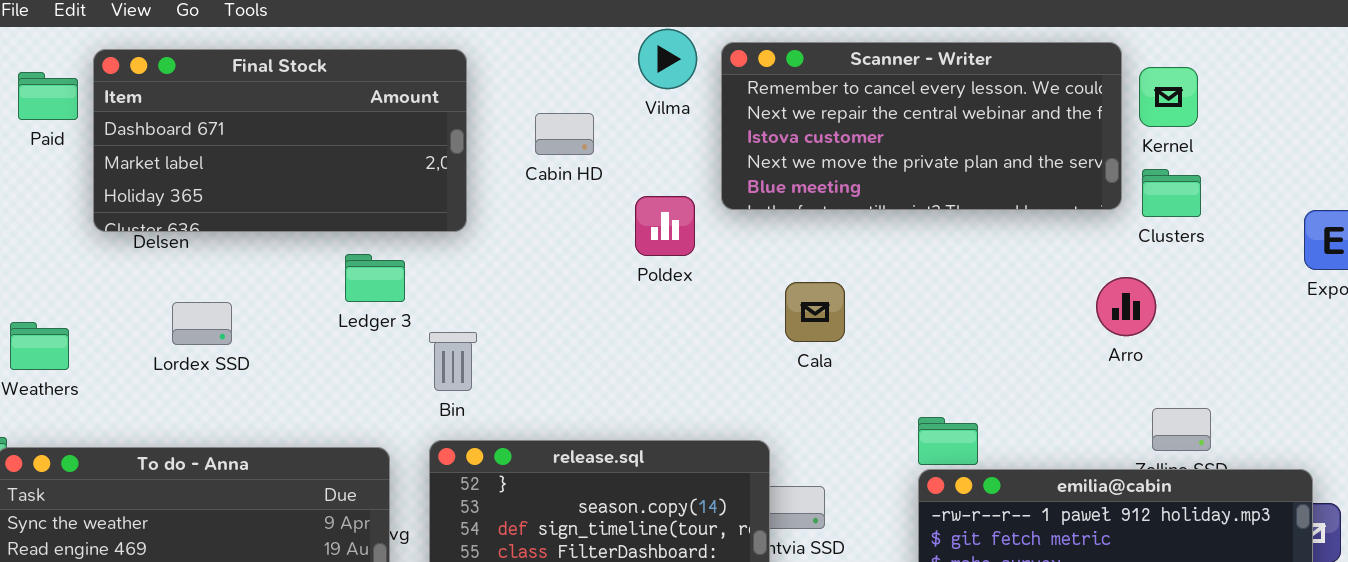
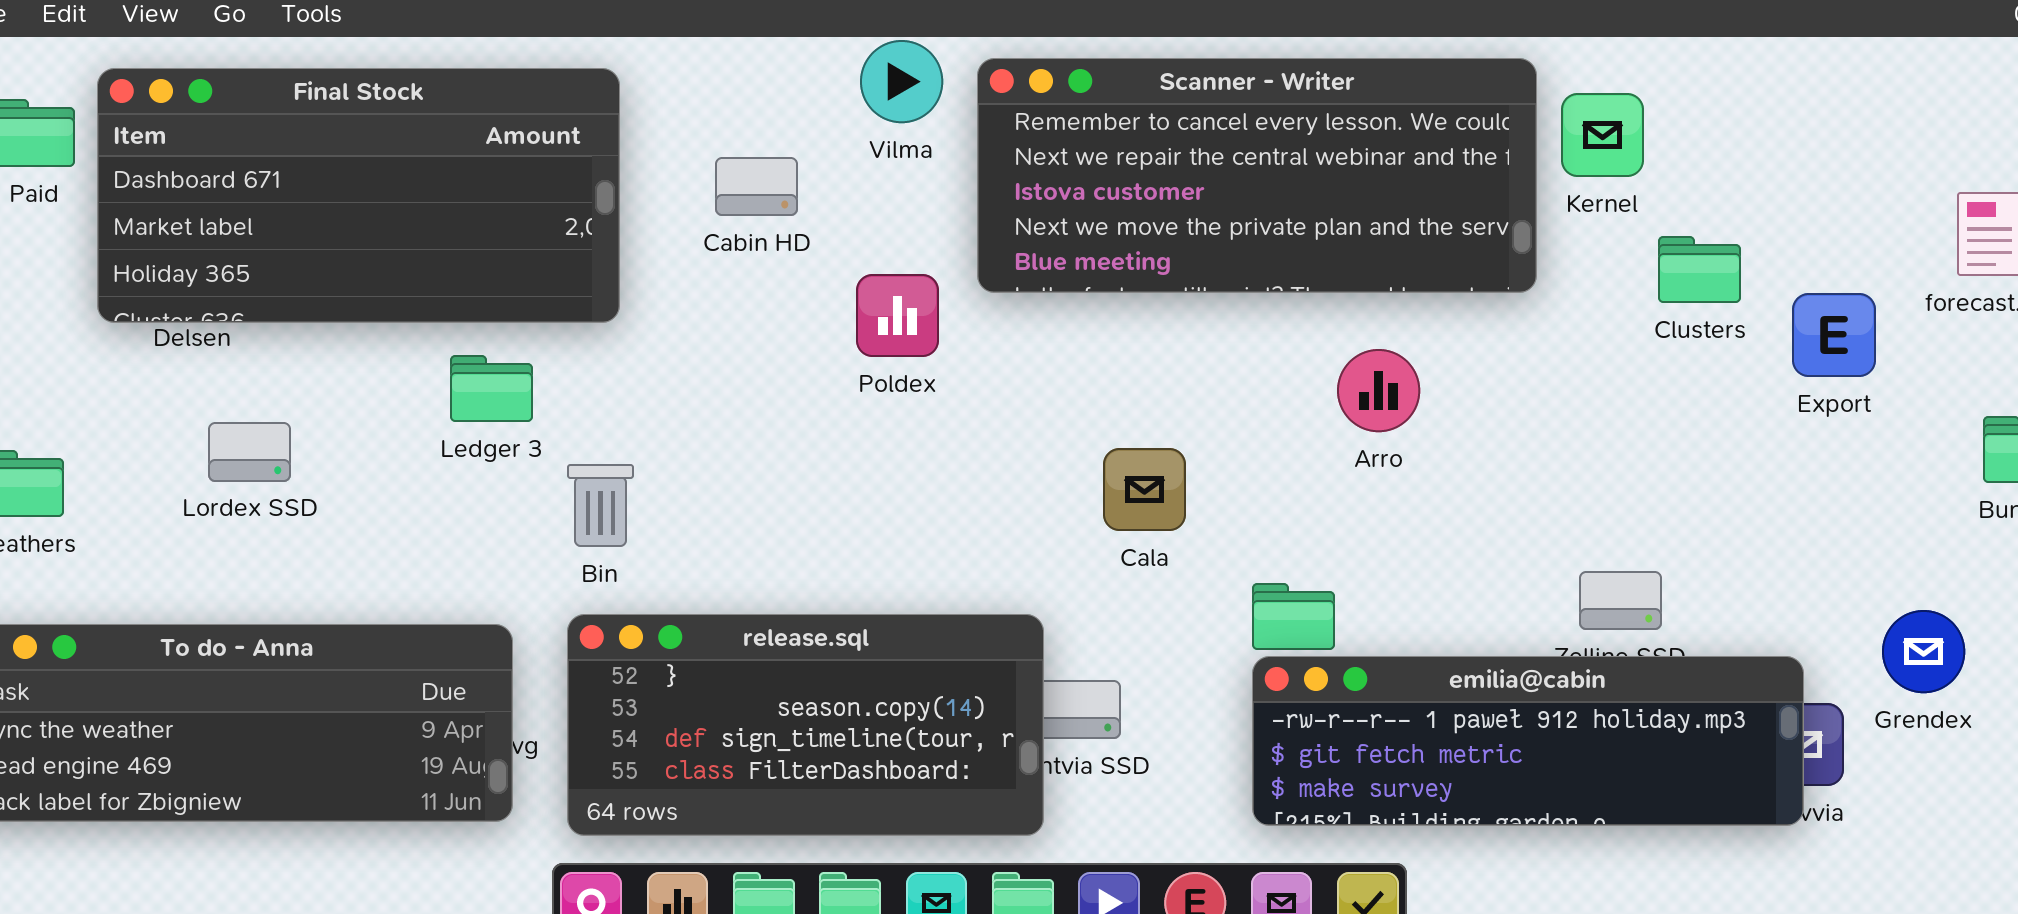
Clusters: [1142,169,1201,217] -> [1658,236,1741,303], moved
Arro: [1096,277,1156,336] -> [1337,349,1420,432], moved
Cala: [785,282,845,342] -> [1103,448,1186,531], moved

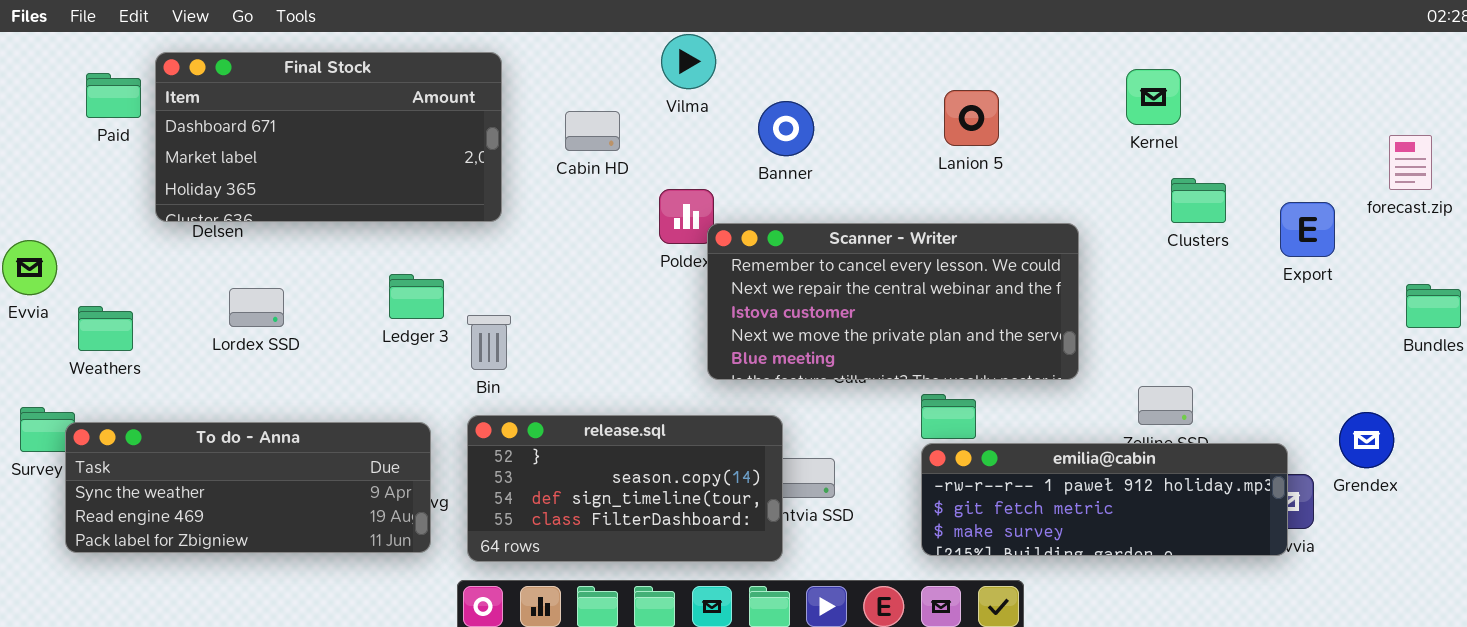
Scanner - Writer: [977,58,1537,293] -> [707,223,1079,380], moved
Clusters: [1658,236,1741,303] -> [1171,178,1226,223], moved
Ledger 3: [450,355,533,422] -> [389,274,444,319], moved

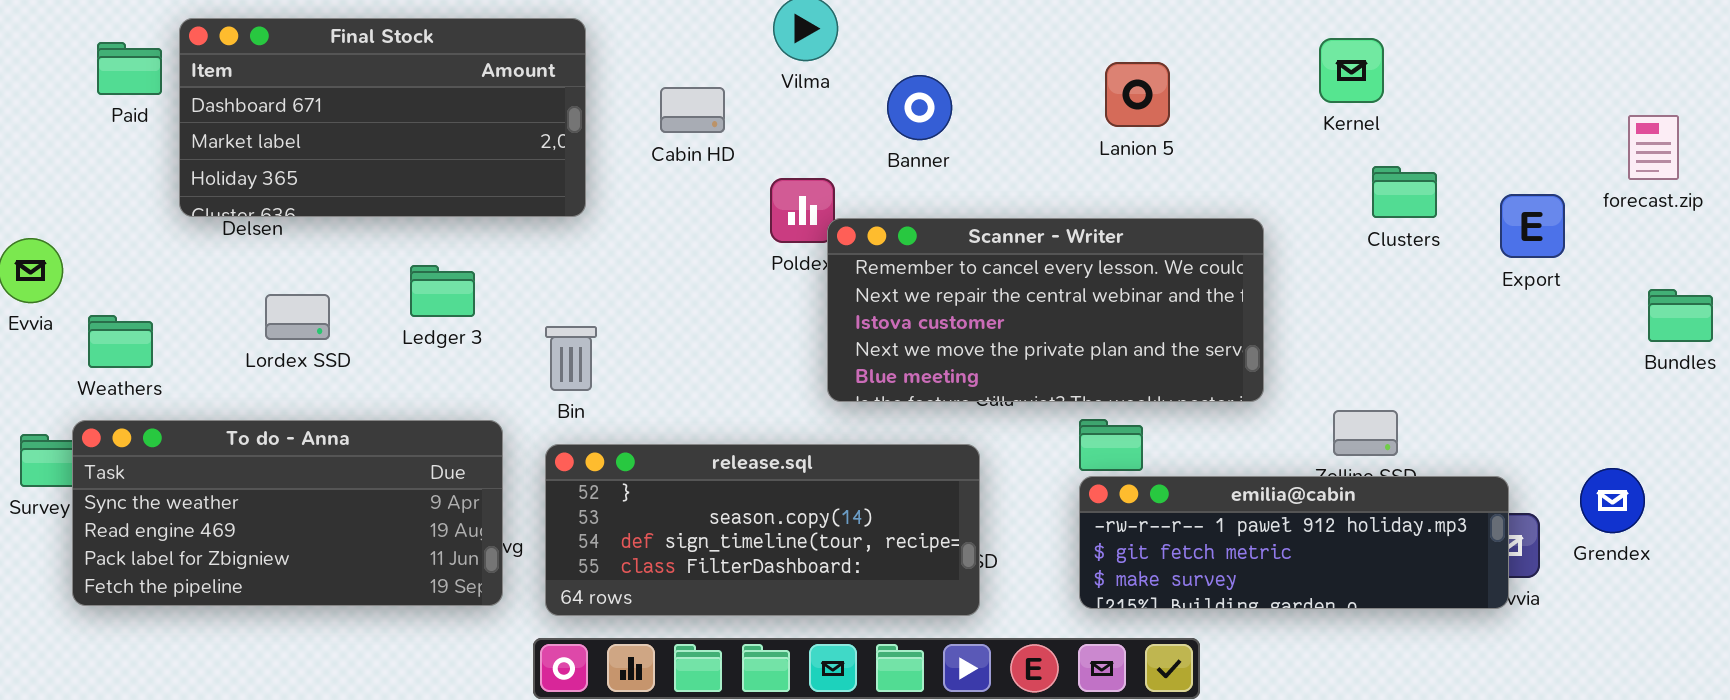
Ledger 3: [389,274,444,319] -> [410,265,475,317], moved
Grendex: [1339,412,1394,468] -> [1580,468,1645,533], moved
release.sql: [467,415,783,562] -> [545,444,980,616], resized
To do - Anna: [65,422,431,553] -> [72,420,503,606], resized

